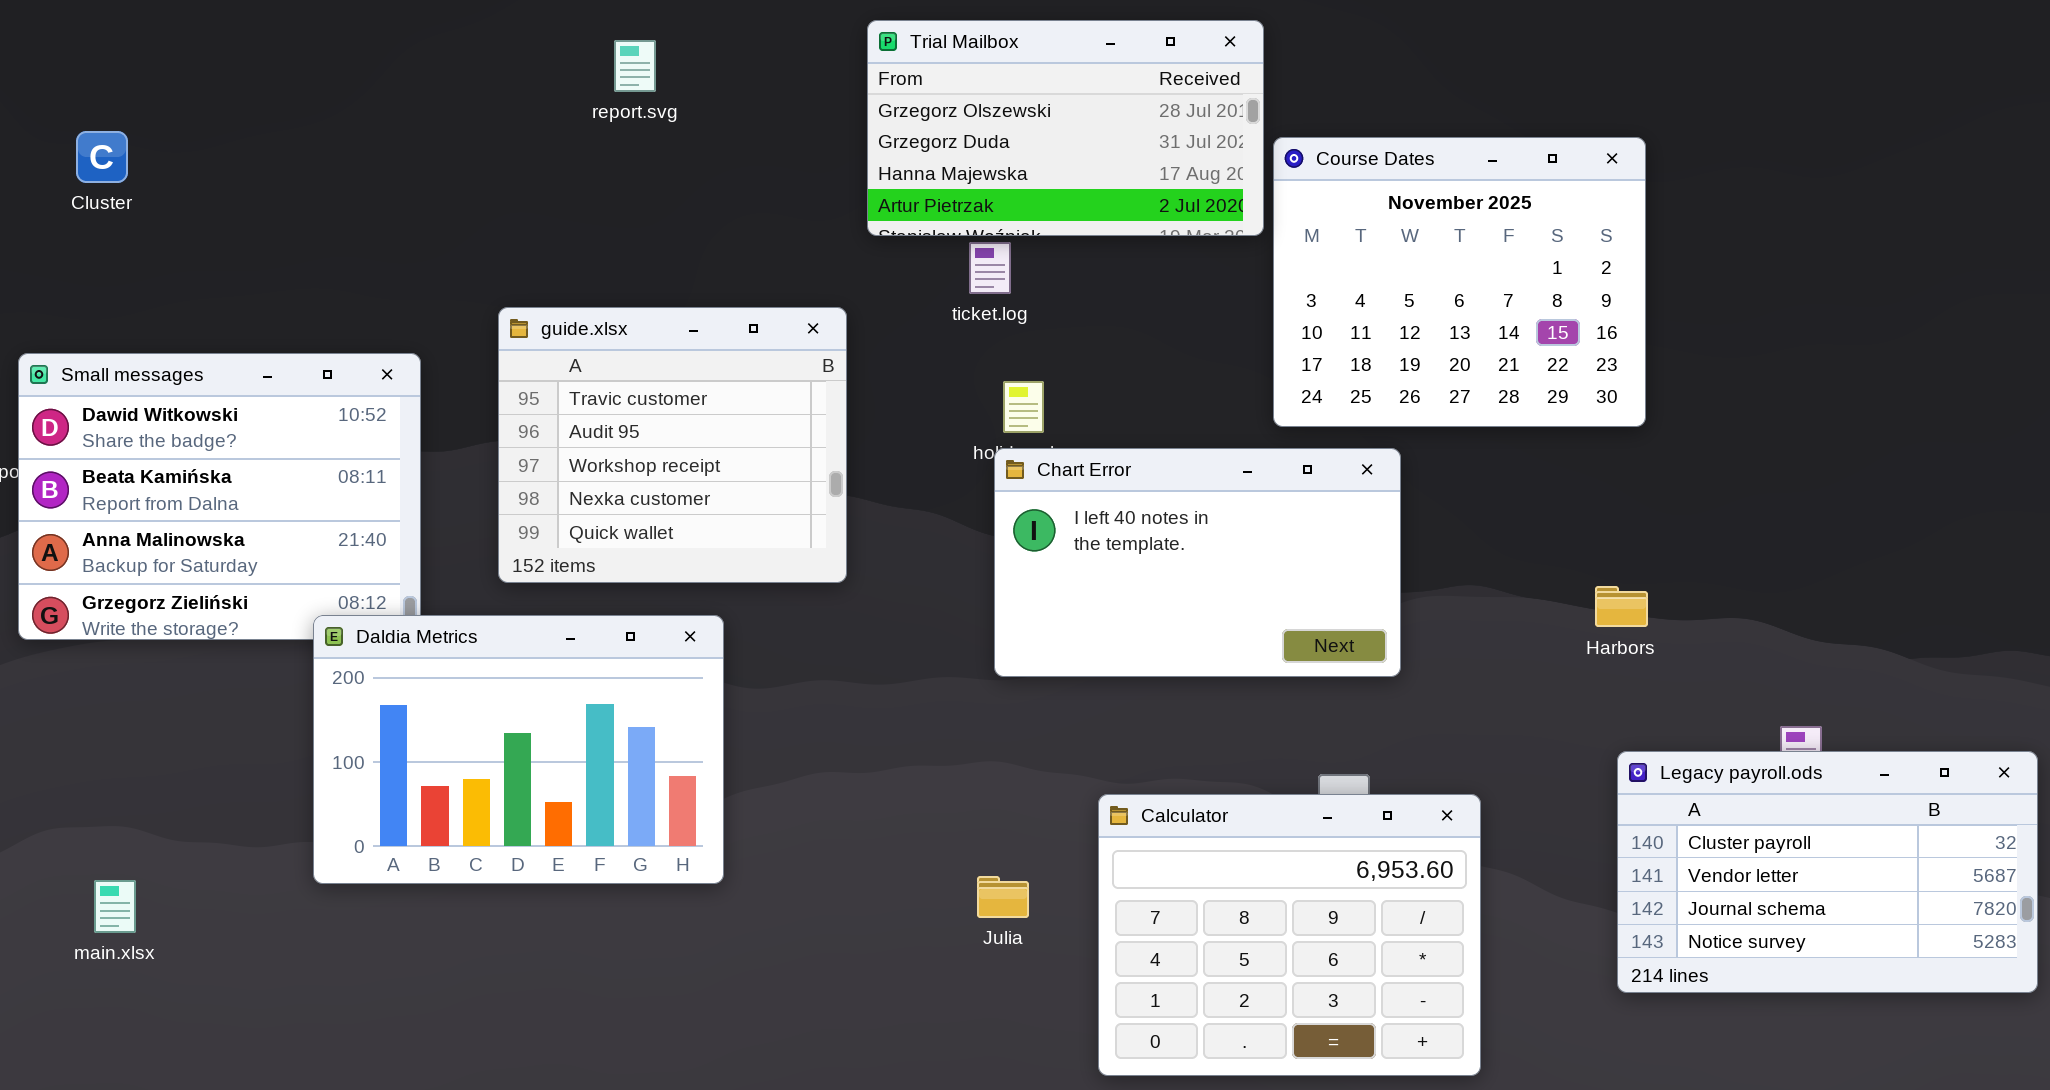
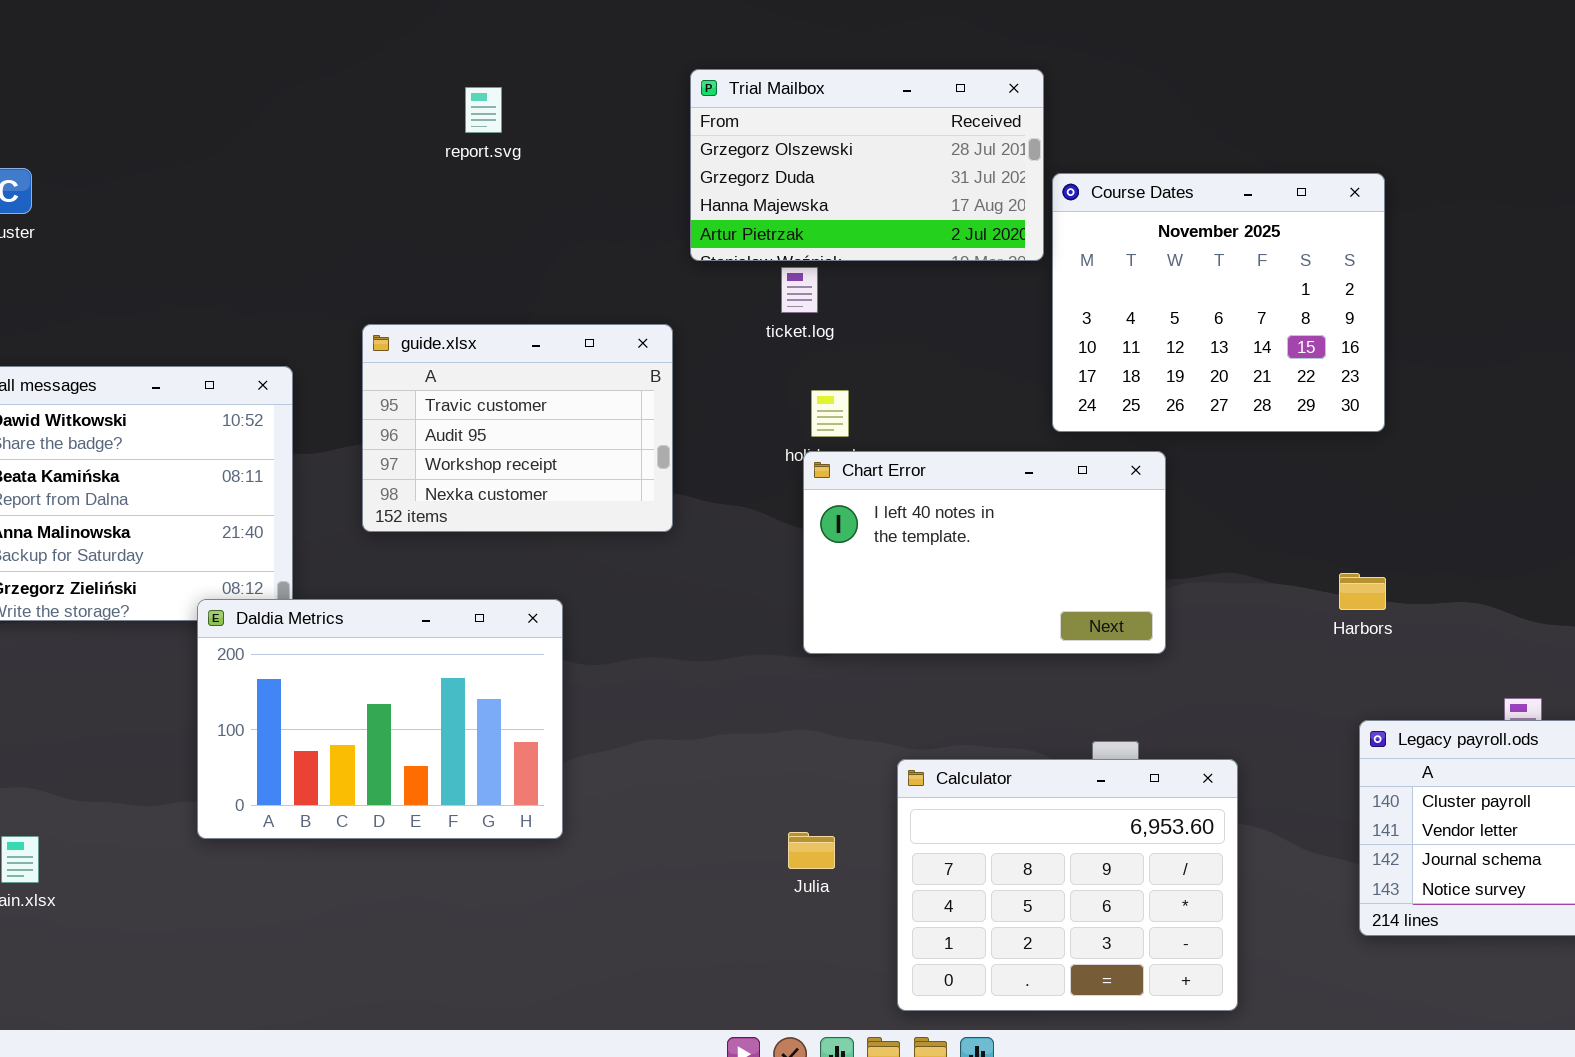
guide.xlsx: [498,307,847,583] -> [362,324,673,532], resized

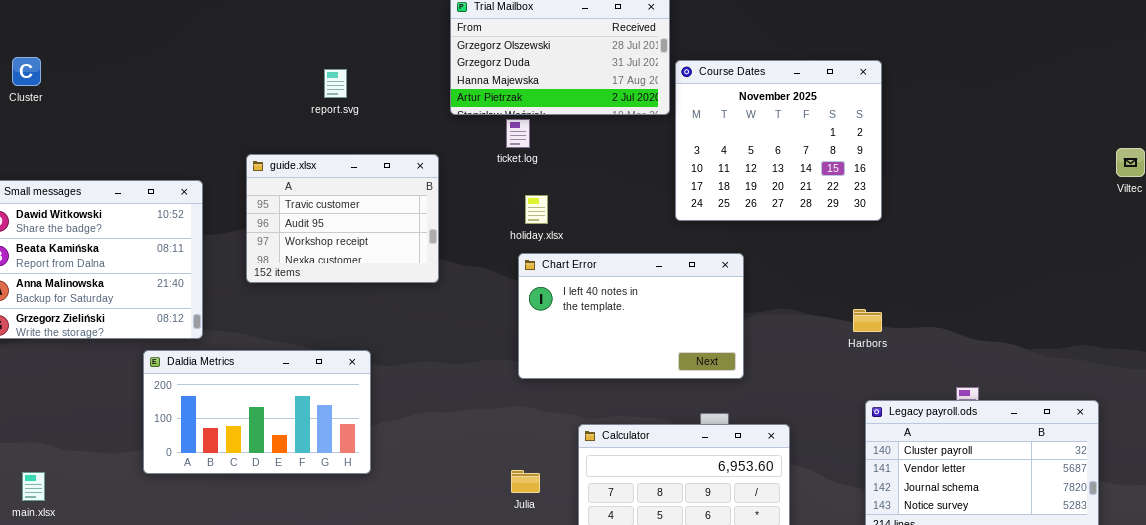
report.svg: [465,87,502,133] -> [324,69,347,98], moved
Chart Error: [803,451,1166,654] -> [518,253,744,379], moved
Daldia Metrics: [197,599,563,839] -> [143,350,371,474], resized

